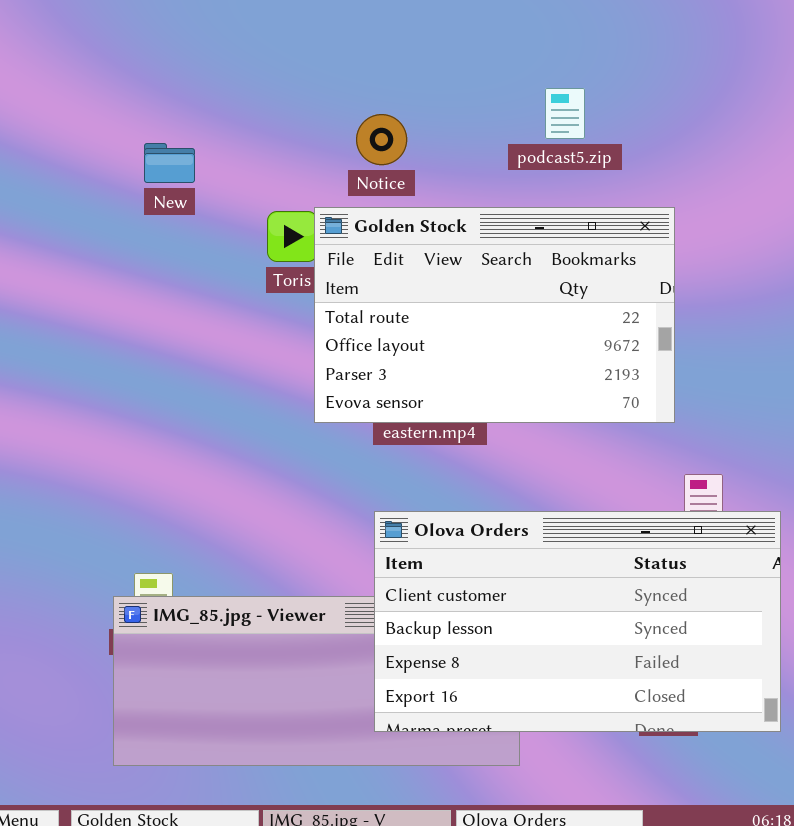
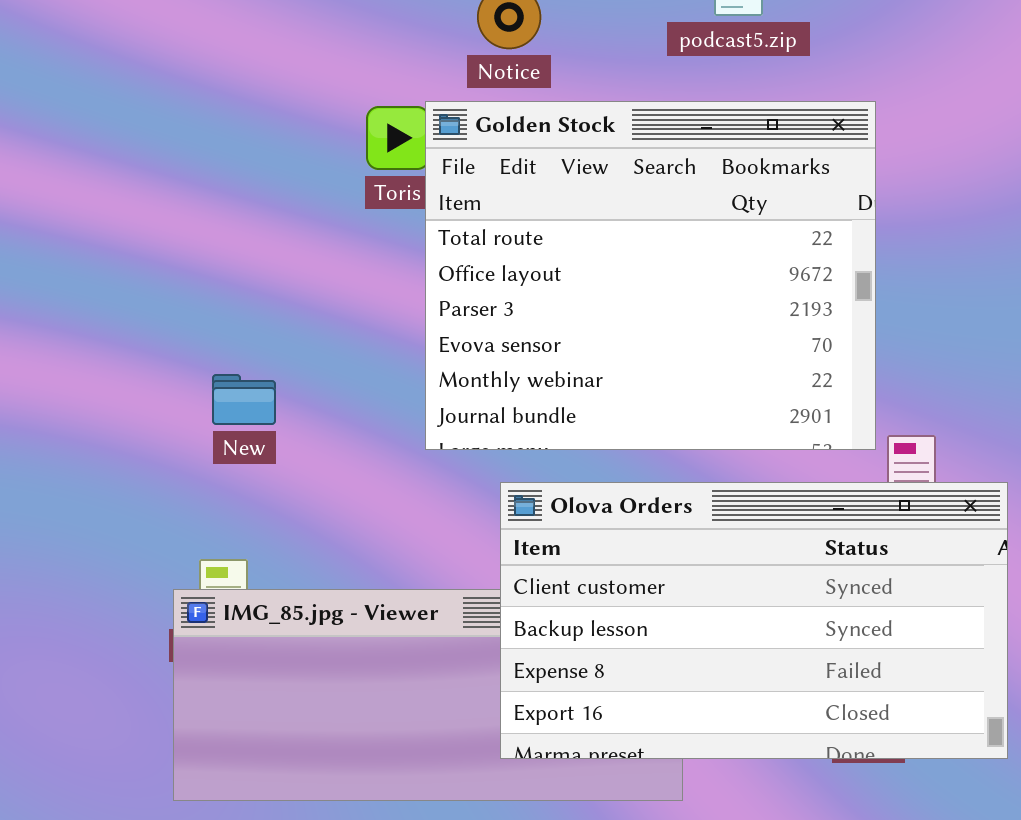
New: [144,143,195,183] -> [212,374,276,425], moved
Golden Stock: [314,207,675,423] -> [425,101,876,450], resized

